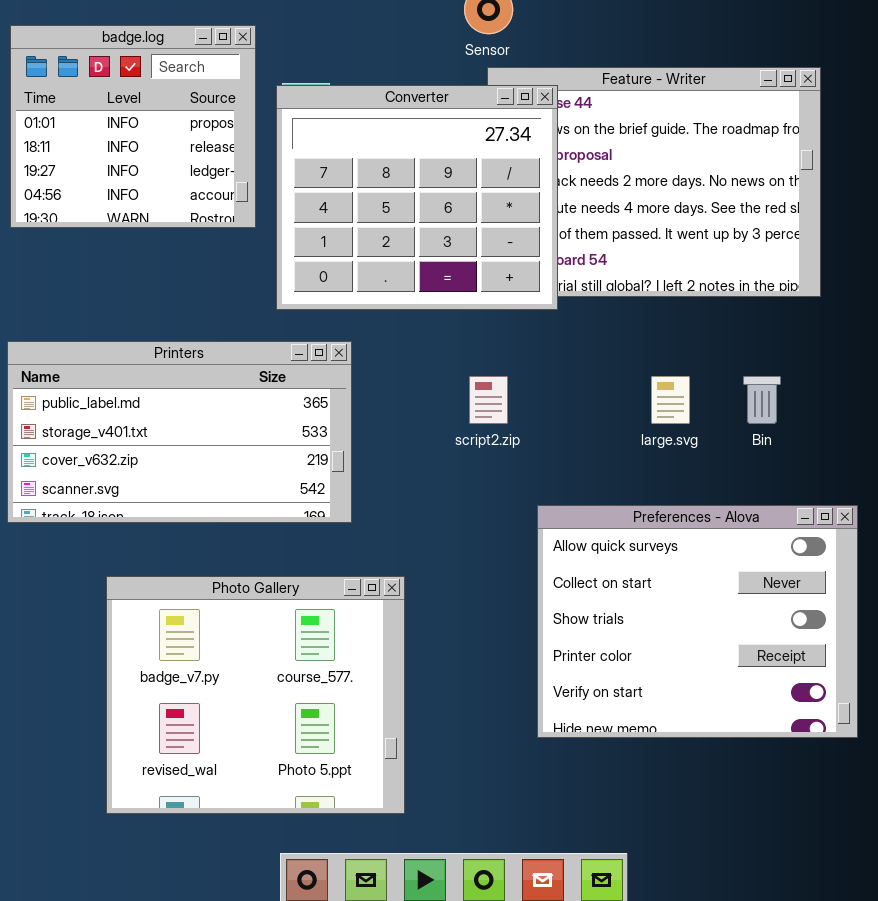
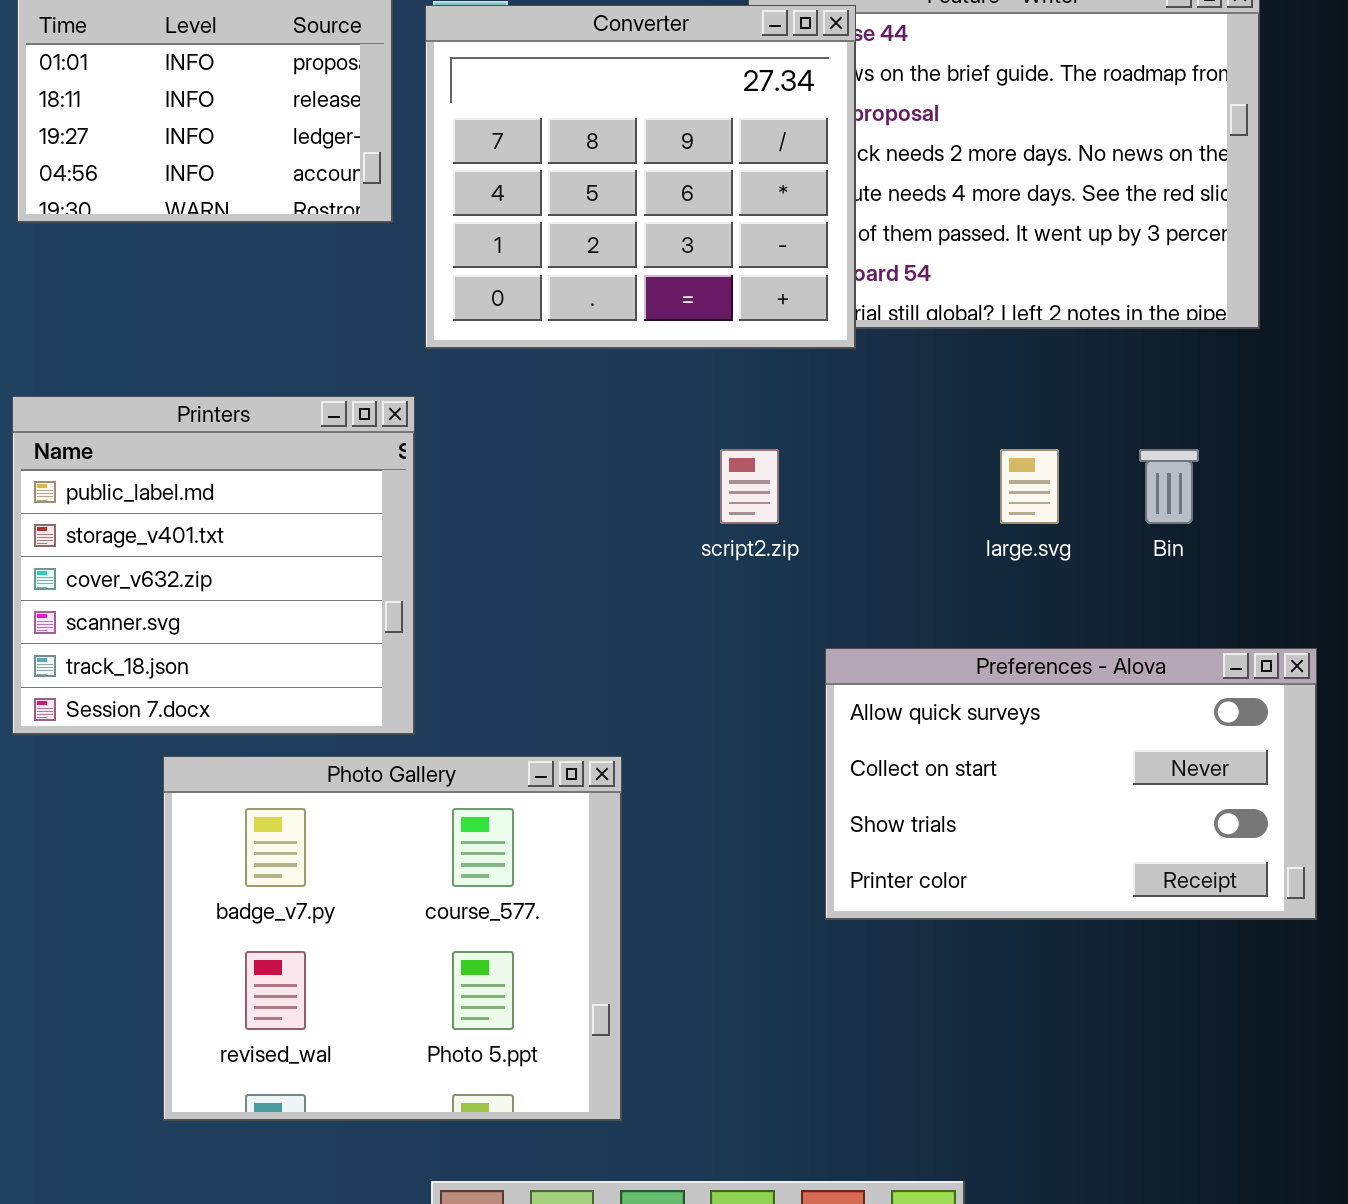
Printers: [7,341,352,523] -> [12,396,415,735], resized
Preferences - Alova: [537,505,858,738] -> [825,648,1317,920], resized

